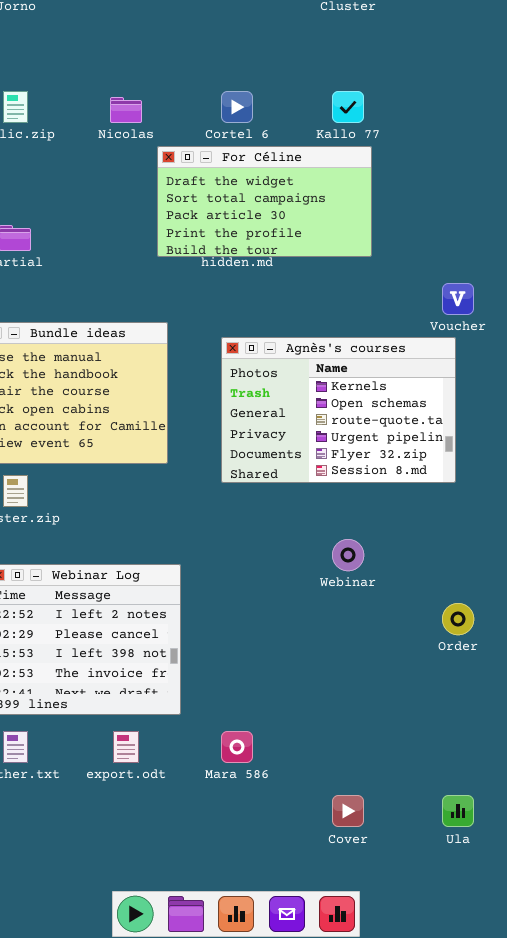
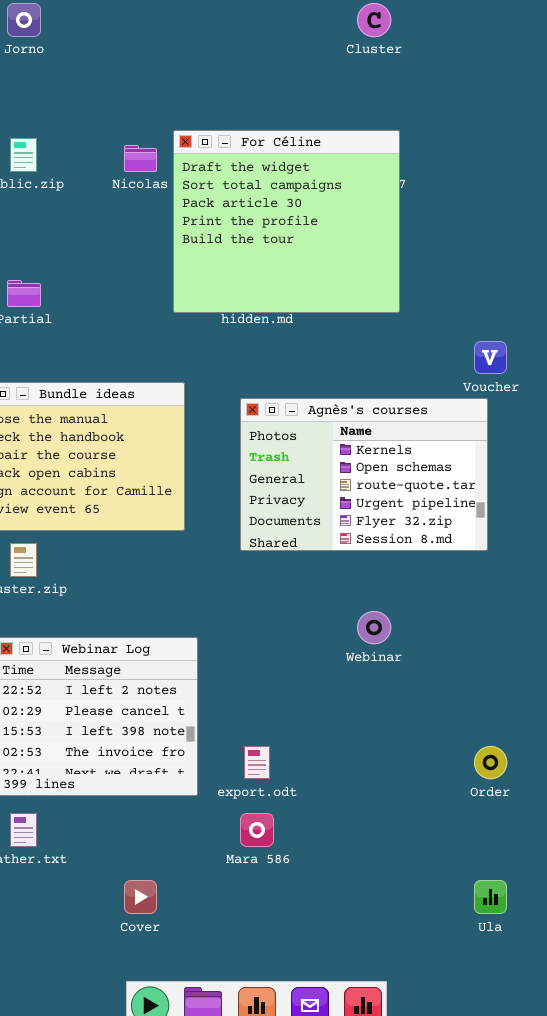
For Céline: [157,146,372,257] -> [173,130,400,313], resized
Order: [442,603,474,635] -> [474,746,507,779], moved
export.odt: [113,731,139,763] -> [244,746,270,779], moved
Cover: [332,795,364,827] -> [124,880,157,914], moved

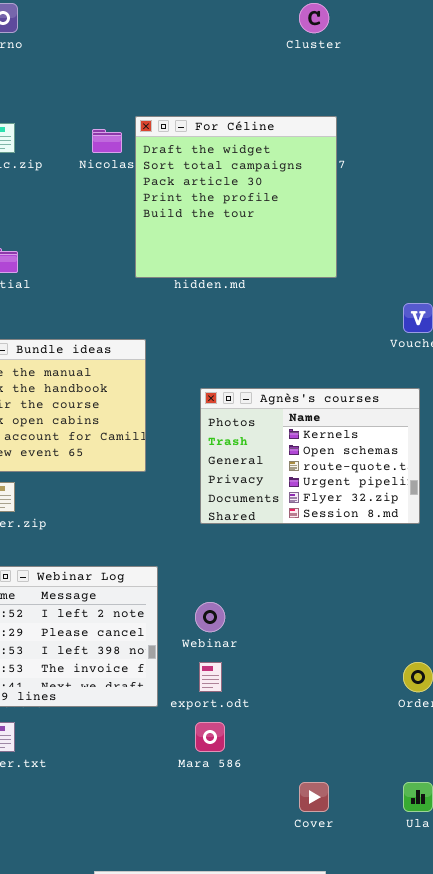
Agnès's courses: [240,398,488,551] -> [200,388,420,524], moved
Webinar: [357,611,391,644] -> [195,602,225,632], moved
Cover: [124,880,157,914] -> [299,782,329,812], moved

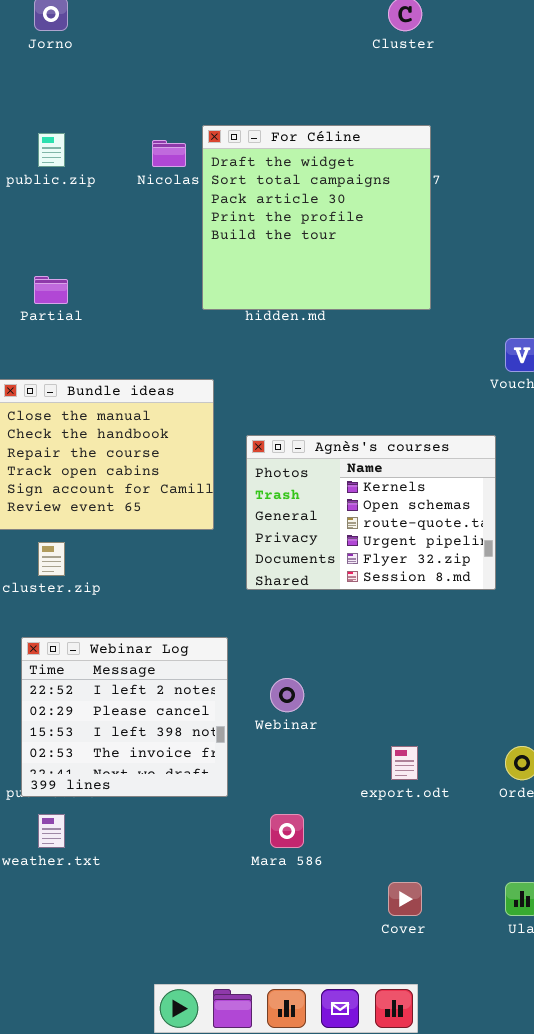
Agnès's courses: [200,388,420,524] -> [246,435,496,590], moved
export.odt: [199,662,222,692] -> [391,746,418,780], moved

